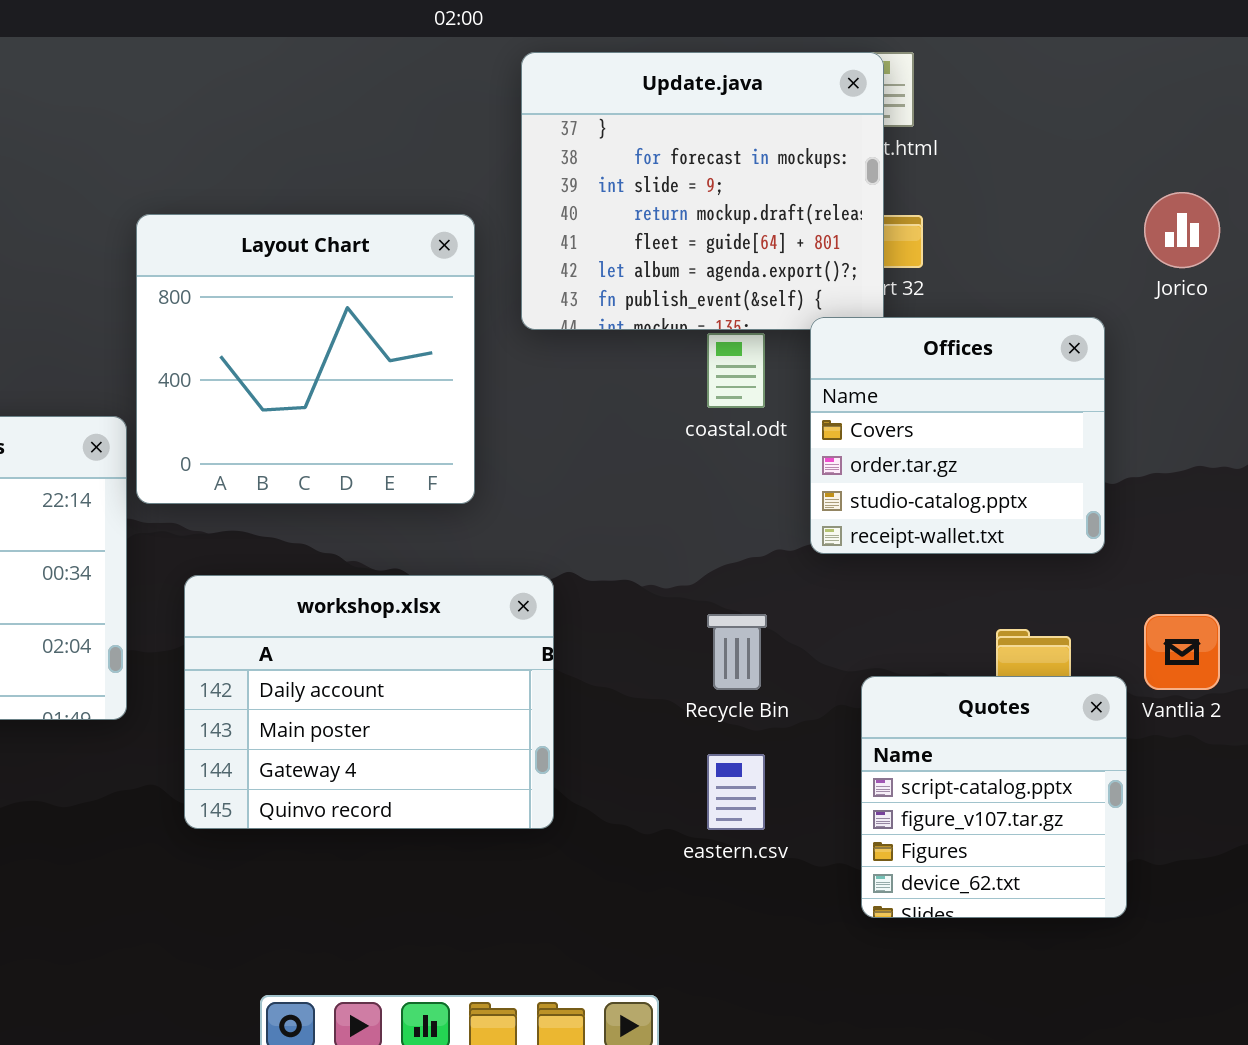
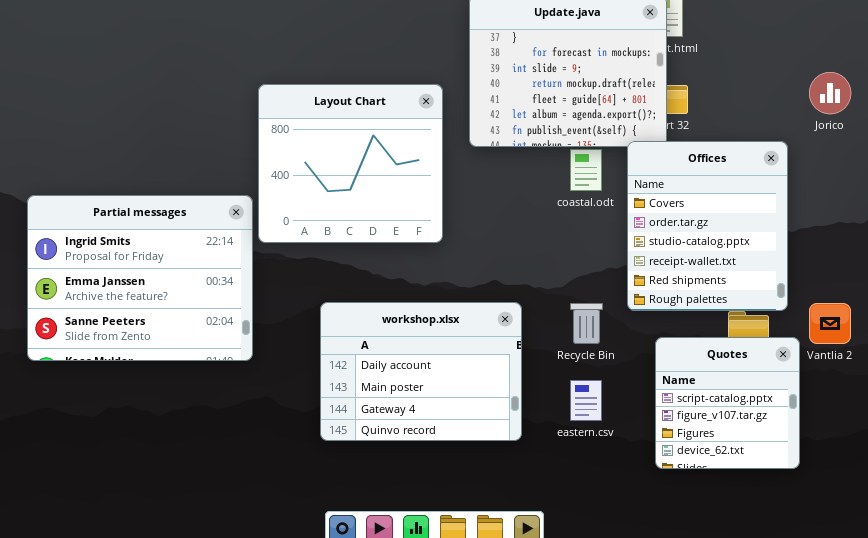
Offices: [810,317,1105,554] -> [627,141,788,311], resized
workshop.xlsx: [184,575,554,829] -> [320,302,522,441], moved

